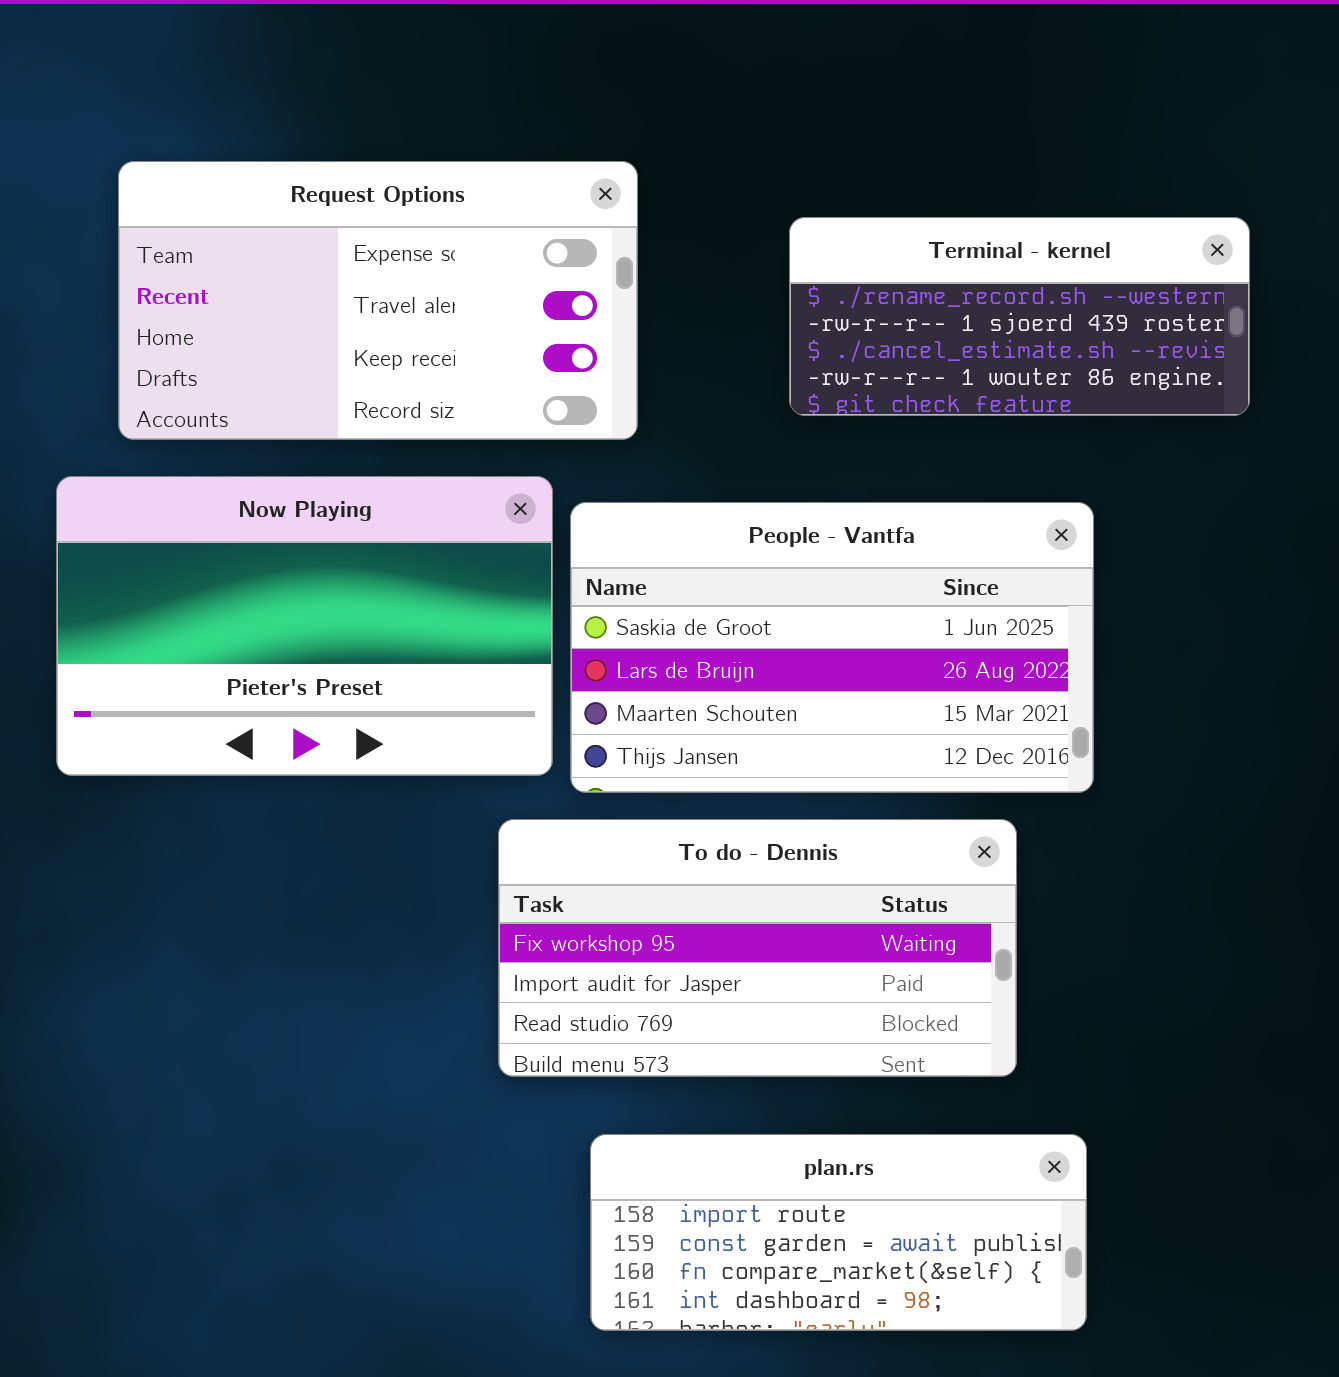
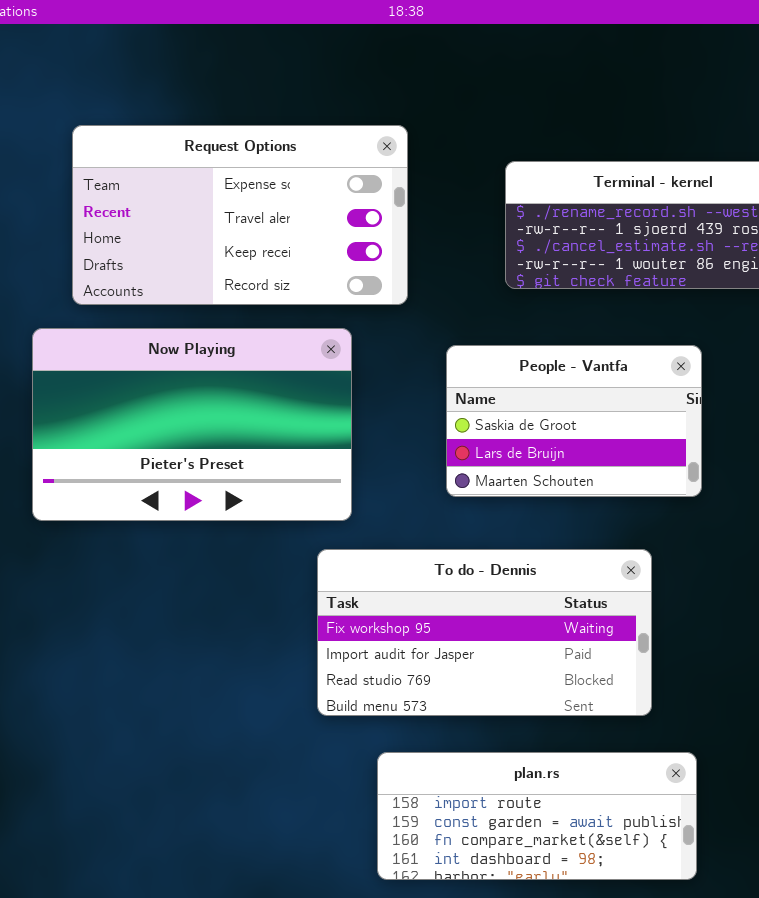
People - Vantfa: [570,502,1094,793] -> [446,345,702,497], resized

